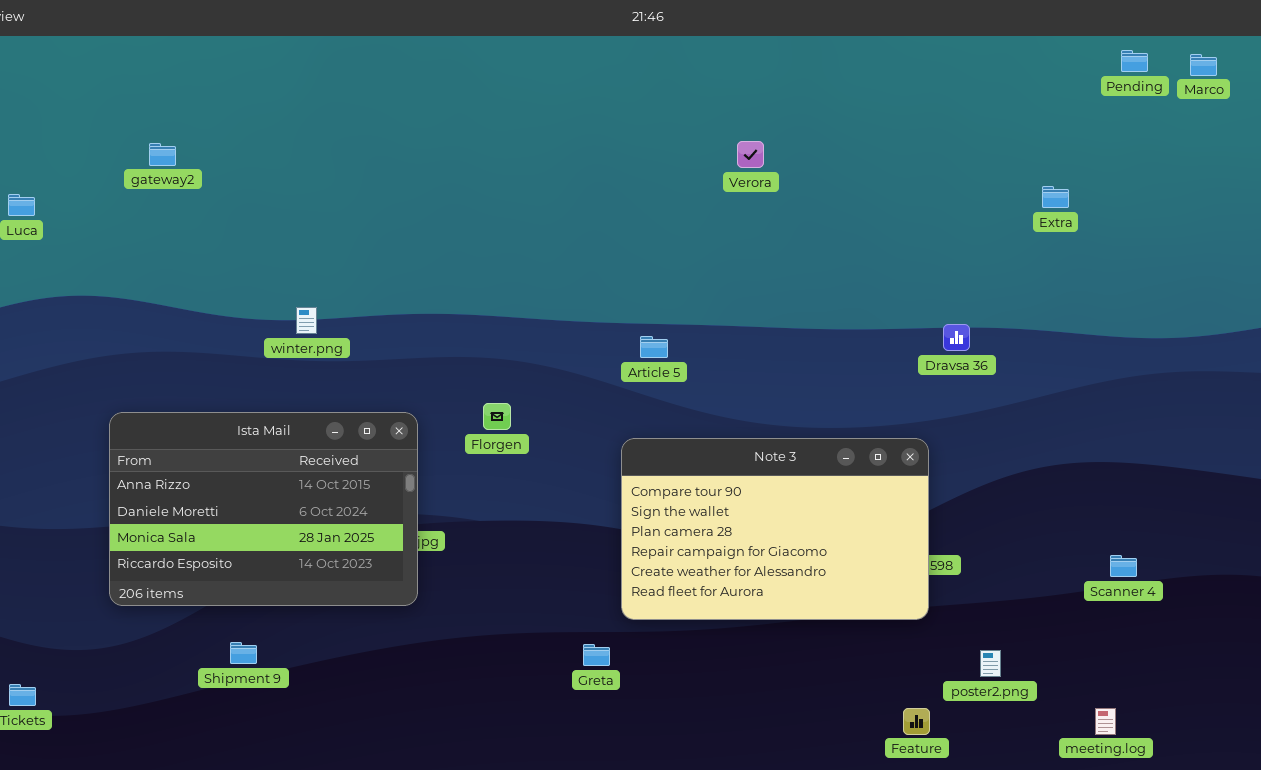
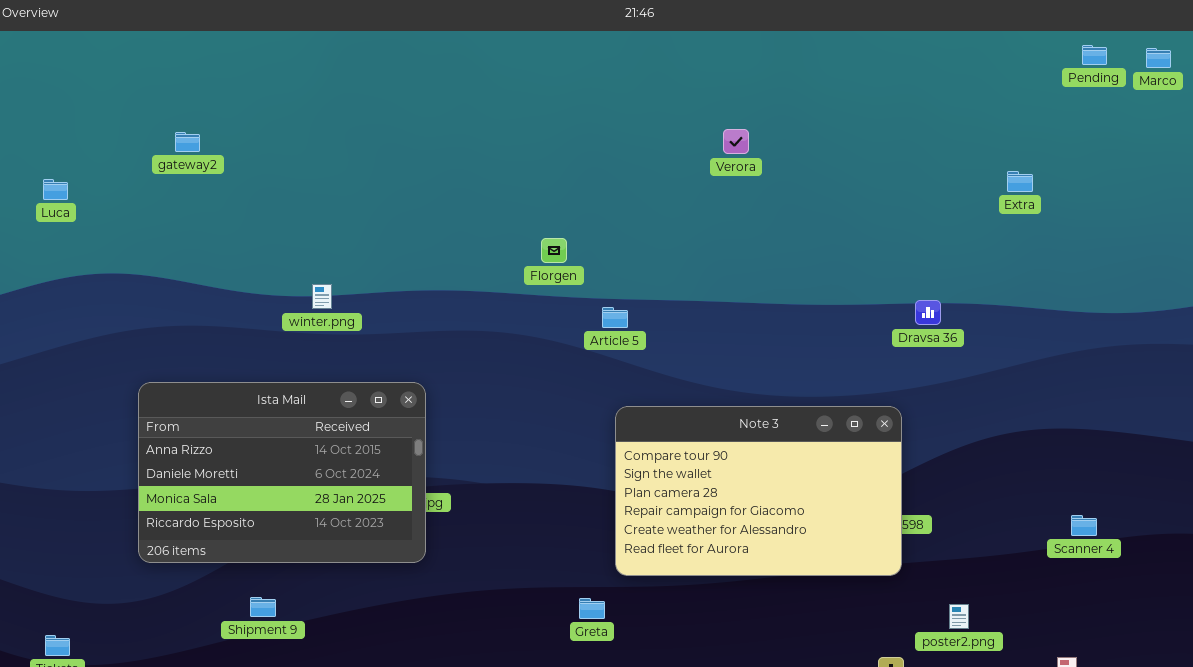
Article 5: [640,336,668,358] -> [602,307,628,328], moved
Florgen: [483,403,511,430] -> [541,238,567,263], moved

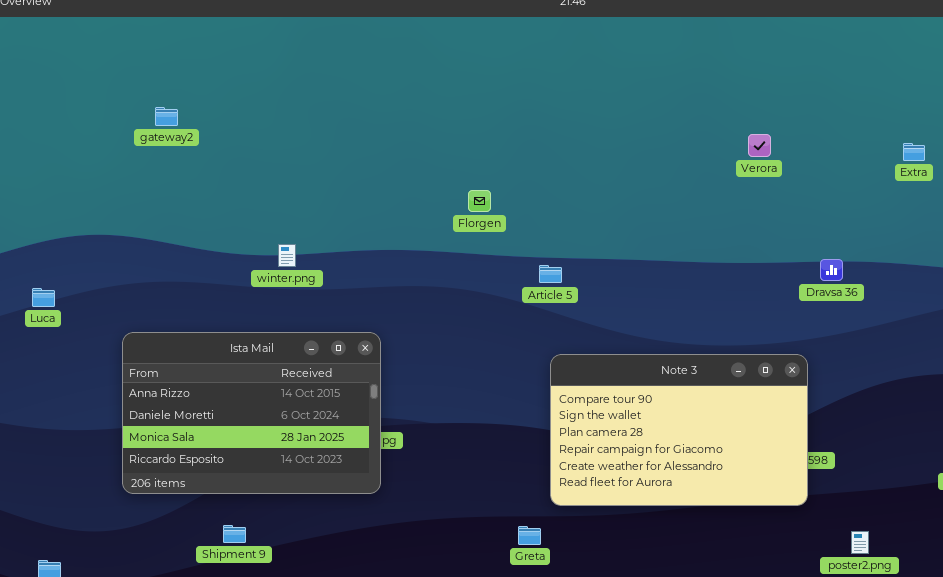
Verora: [723,129,749,154] -> [748,134,771,157], moved
Luca: [43,179,68,200] -> [32,288,55,307], moved
Florgen: [541,238,567,263] -> [468,190,491,212], moved

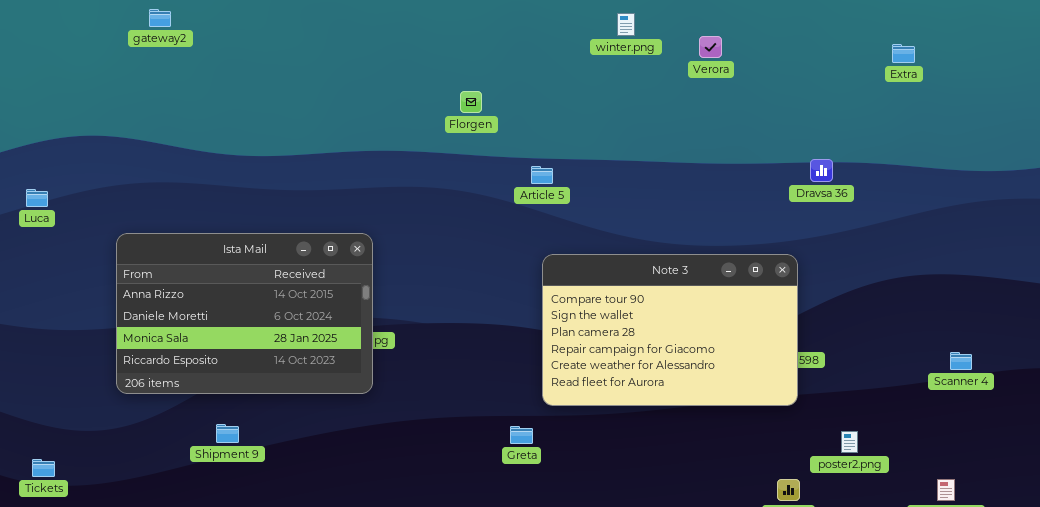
Verora: [748,134,771,157] -> [699,36,722,58], moved
winter.png: [278,244,296,267] -> [617,13,635,36], moved

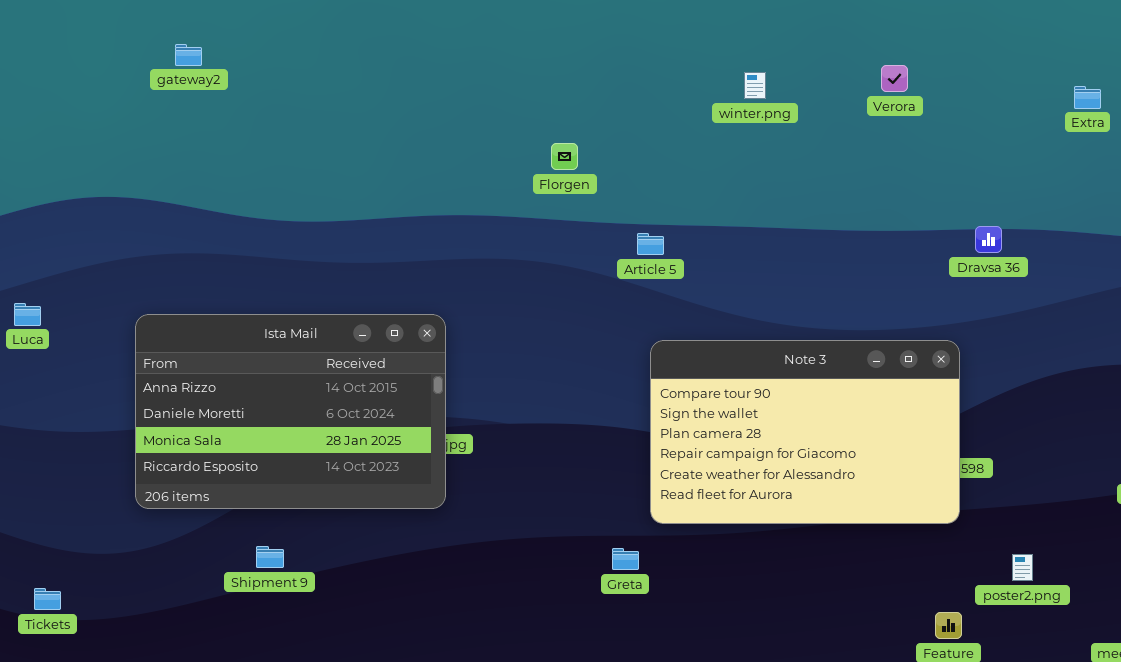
winter.png: [617,13,635,36] -> [744,72,766,99], moved
Verora: [699,36,722,58] -> [881,65,908,92], moved
Luca: [26,189,48,207] -> [14,303,41,326], moved

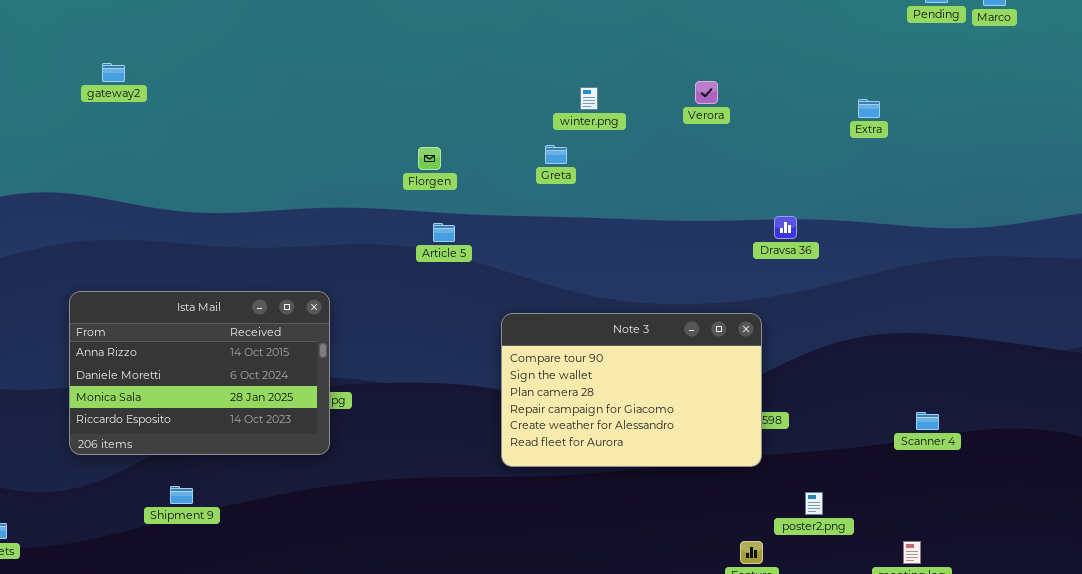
Article 5: [637,233,664,255] -> [433,223,455,242], moved
Greta: [612,548,639,570] -> [545,145,567,164], moved

